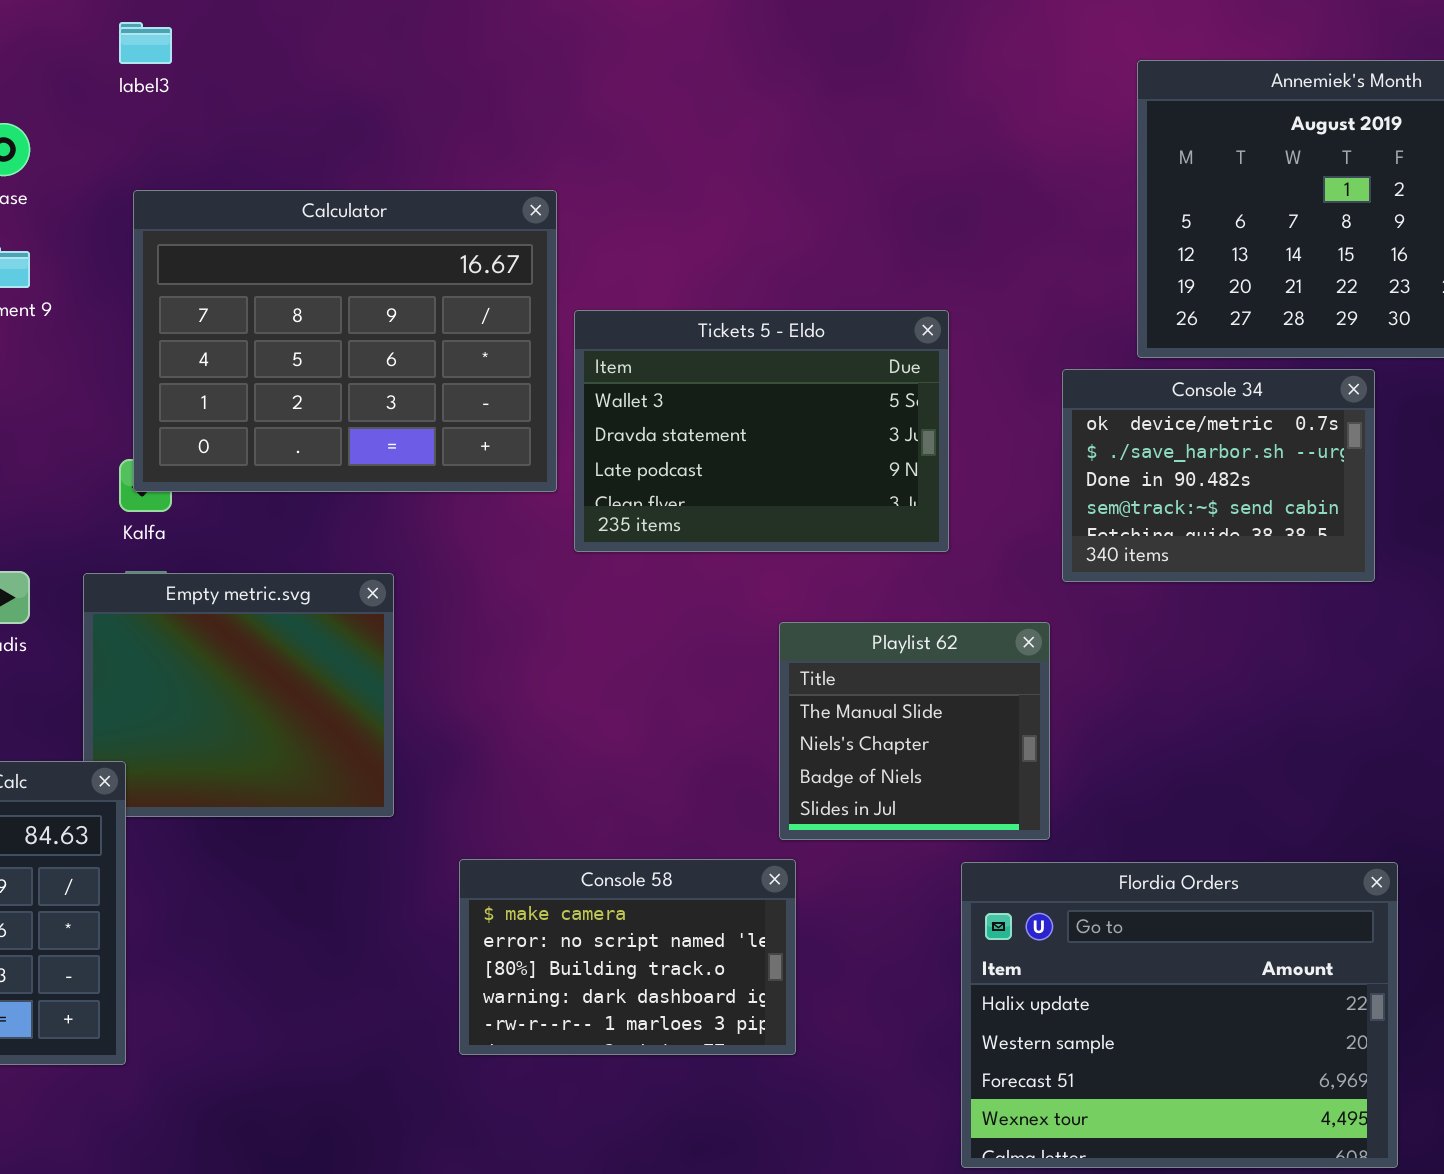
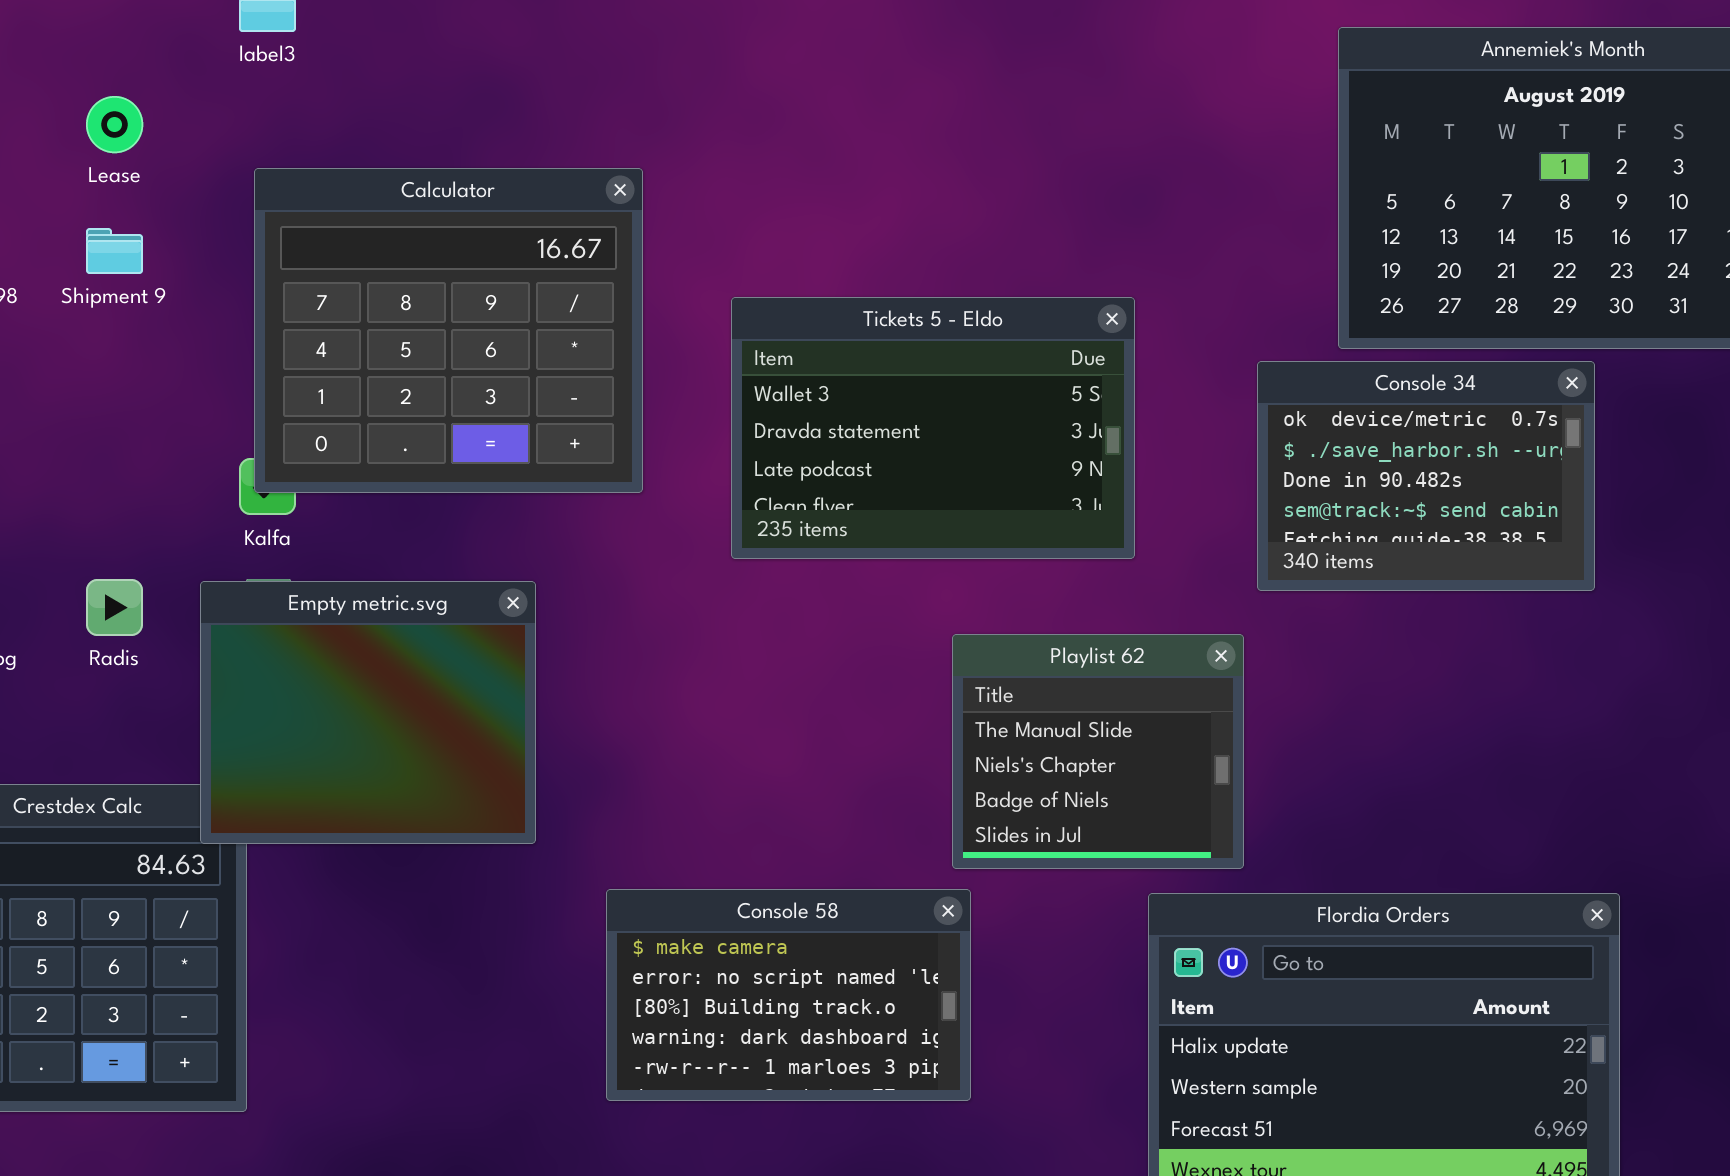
Calculator: [133,190,557,492] -> [254,168,643,493], resized
Empty metric.svg: [83,573,394,817] -> [200,581,536,844], raised

